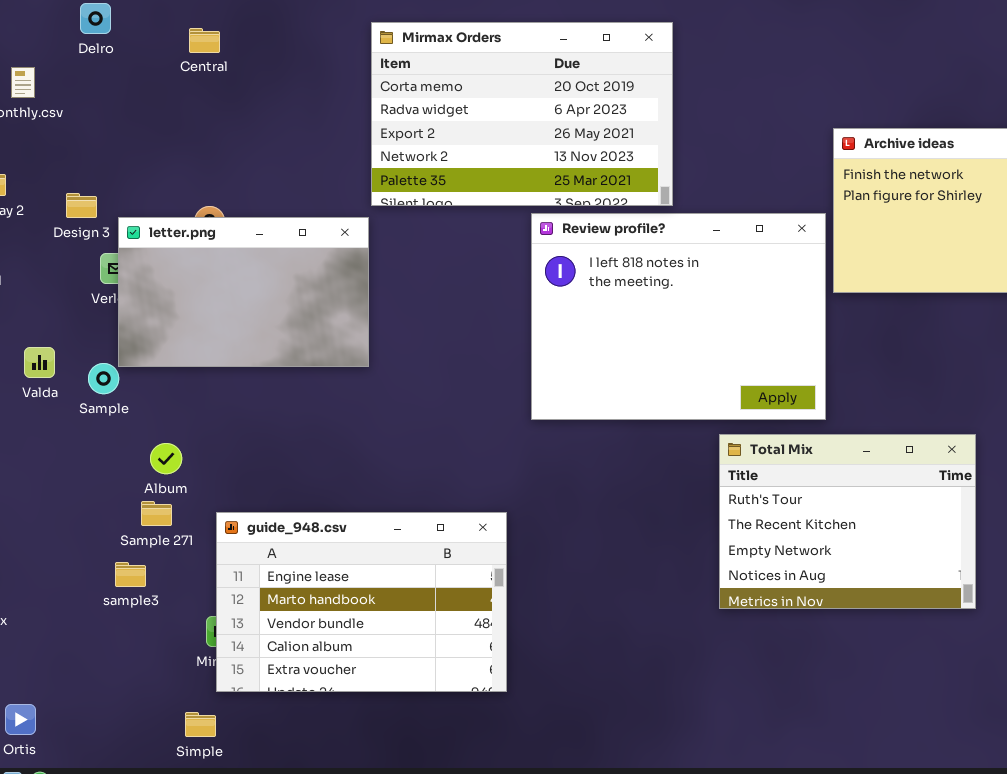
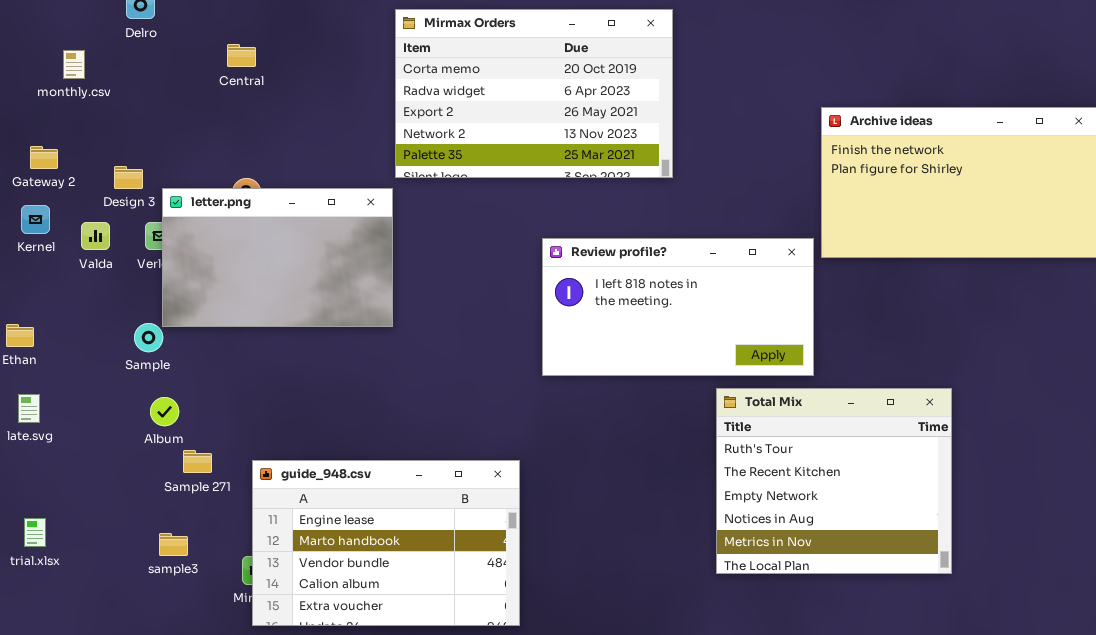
Central: [189,28,220,53] -> [227,44,256,67], moved
Review profile?: [531,213,826,420] -> [542,238,814,376], resized
Valda: [24,347,55,378] -> [81,222,110,250], moved
Total Mix: [719,434,976,609] -> [716,388,952,574], resized
Album: [150,443,182,474] -> [150,397,179,426], moved
sample3: [115,562,146,587] -> [159,533,188,556], moved

